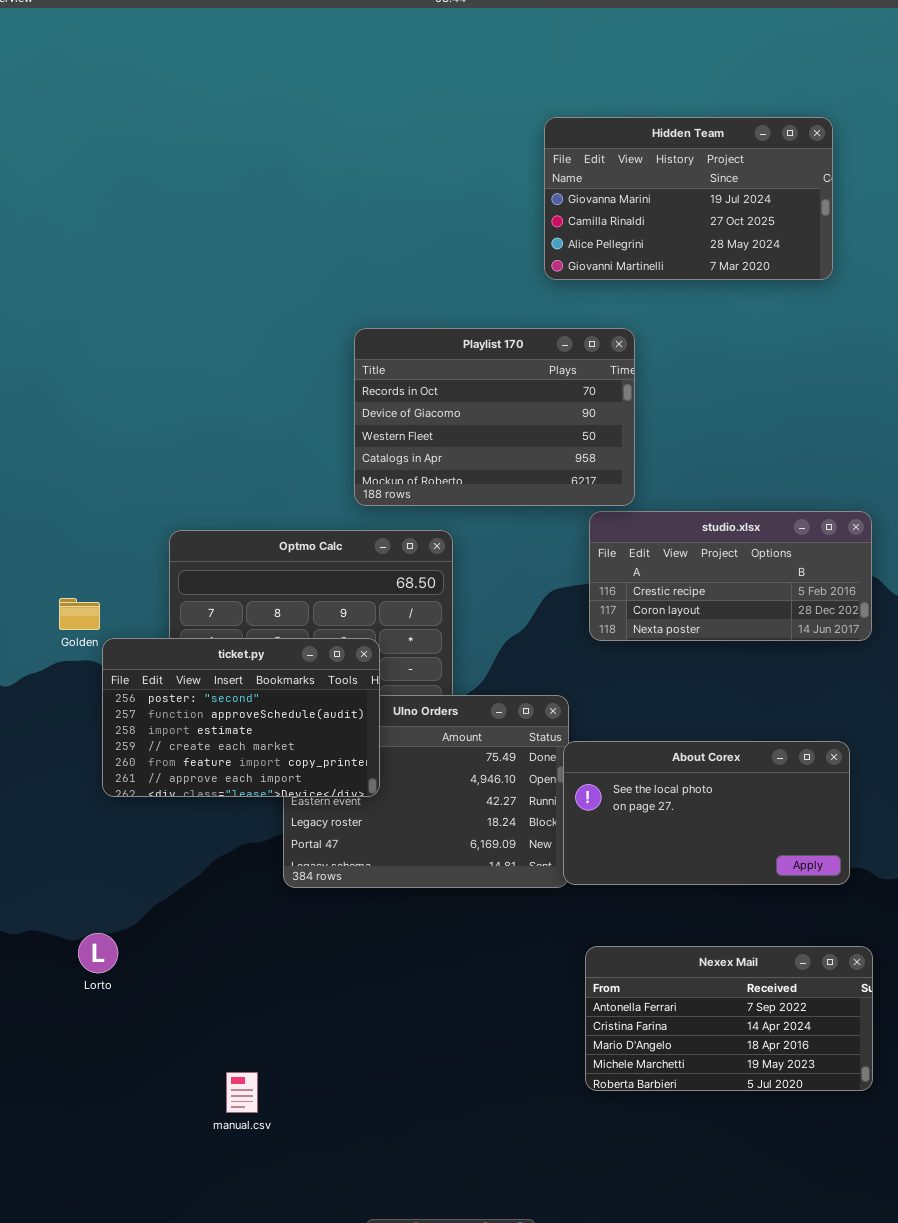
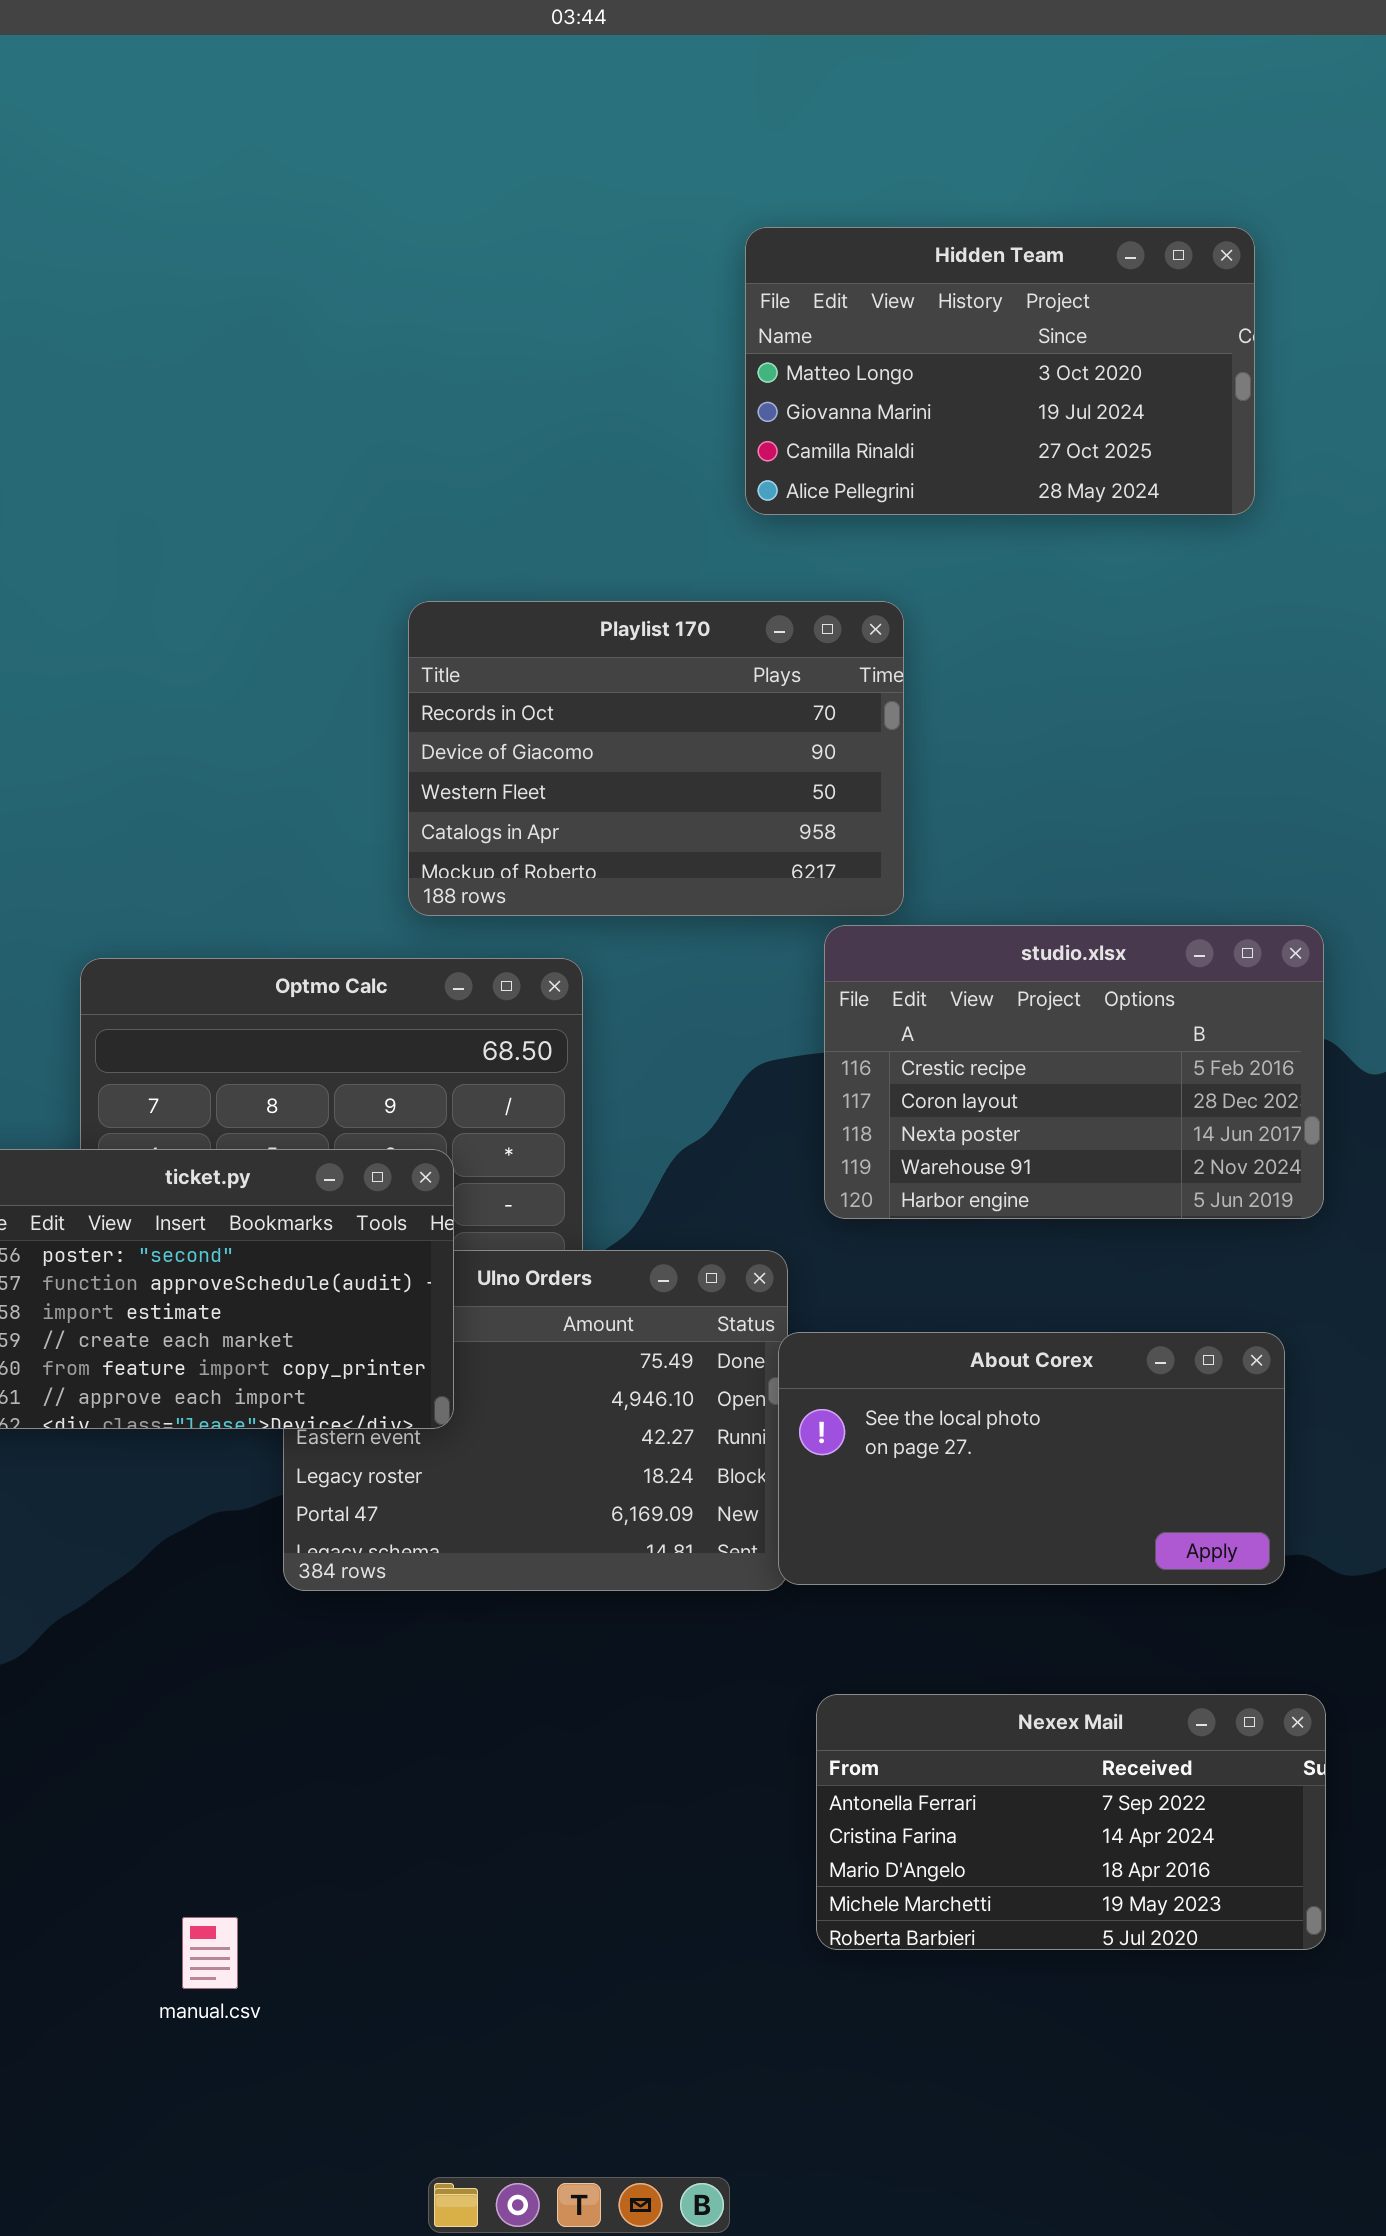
Hidden Team: [544,117,833,280] -> [745,227,1255,515], scrolled up 1 row
studio.xlsx: [589,511,872,641] -> [824,925,1324,1219], resized

